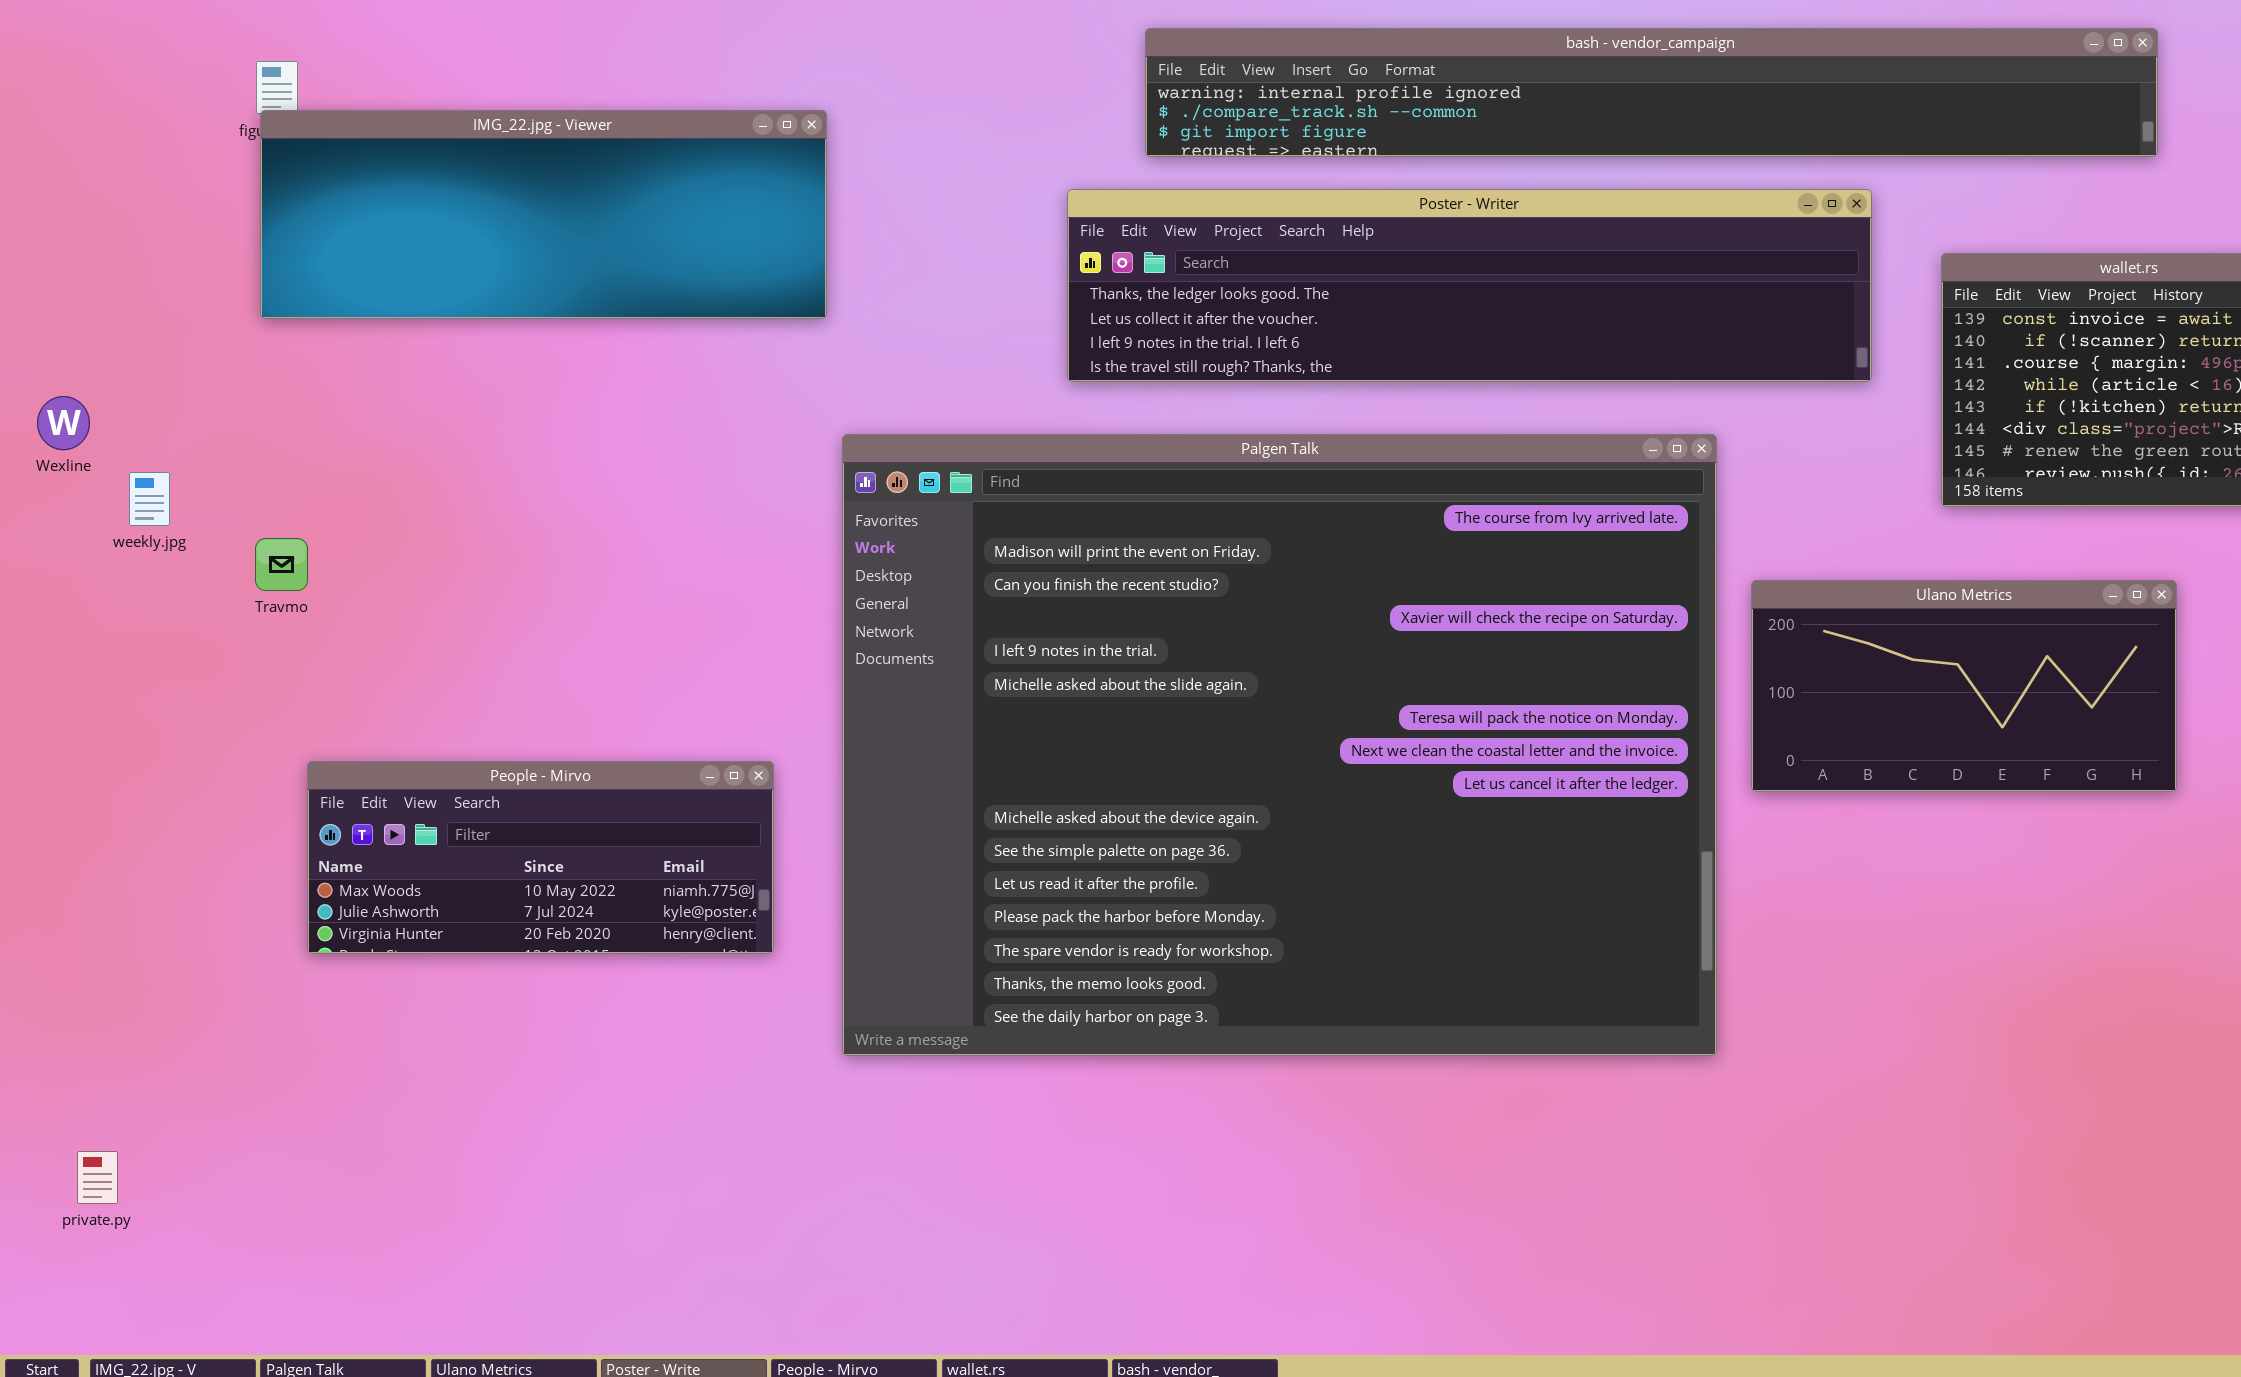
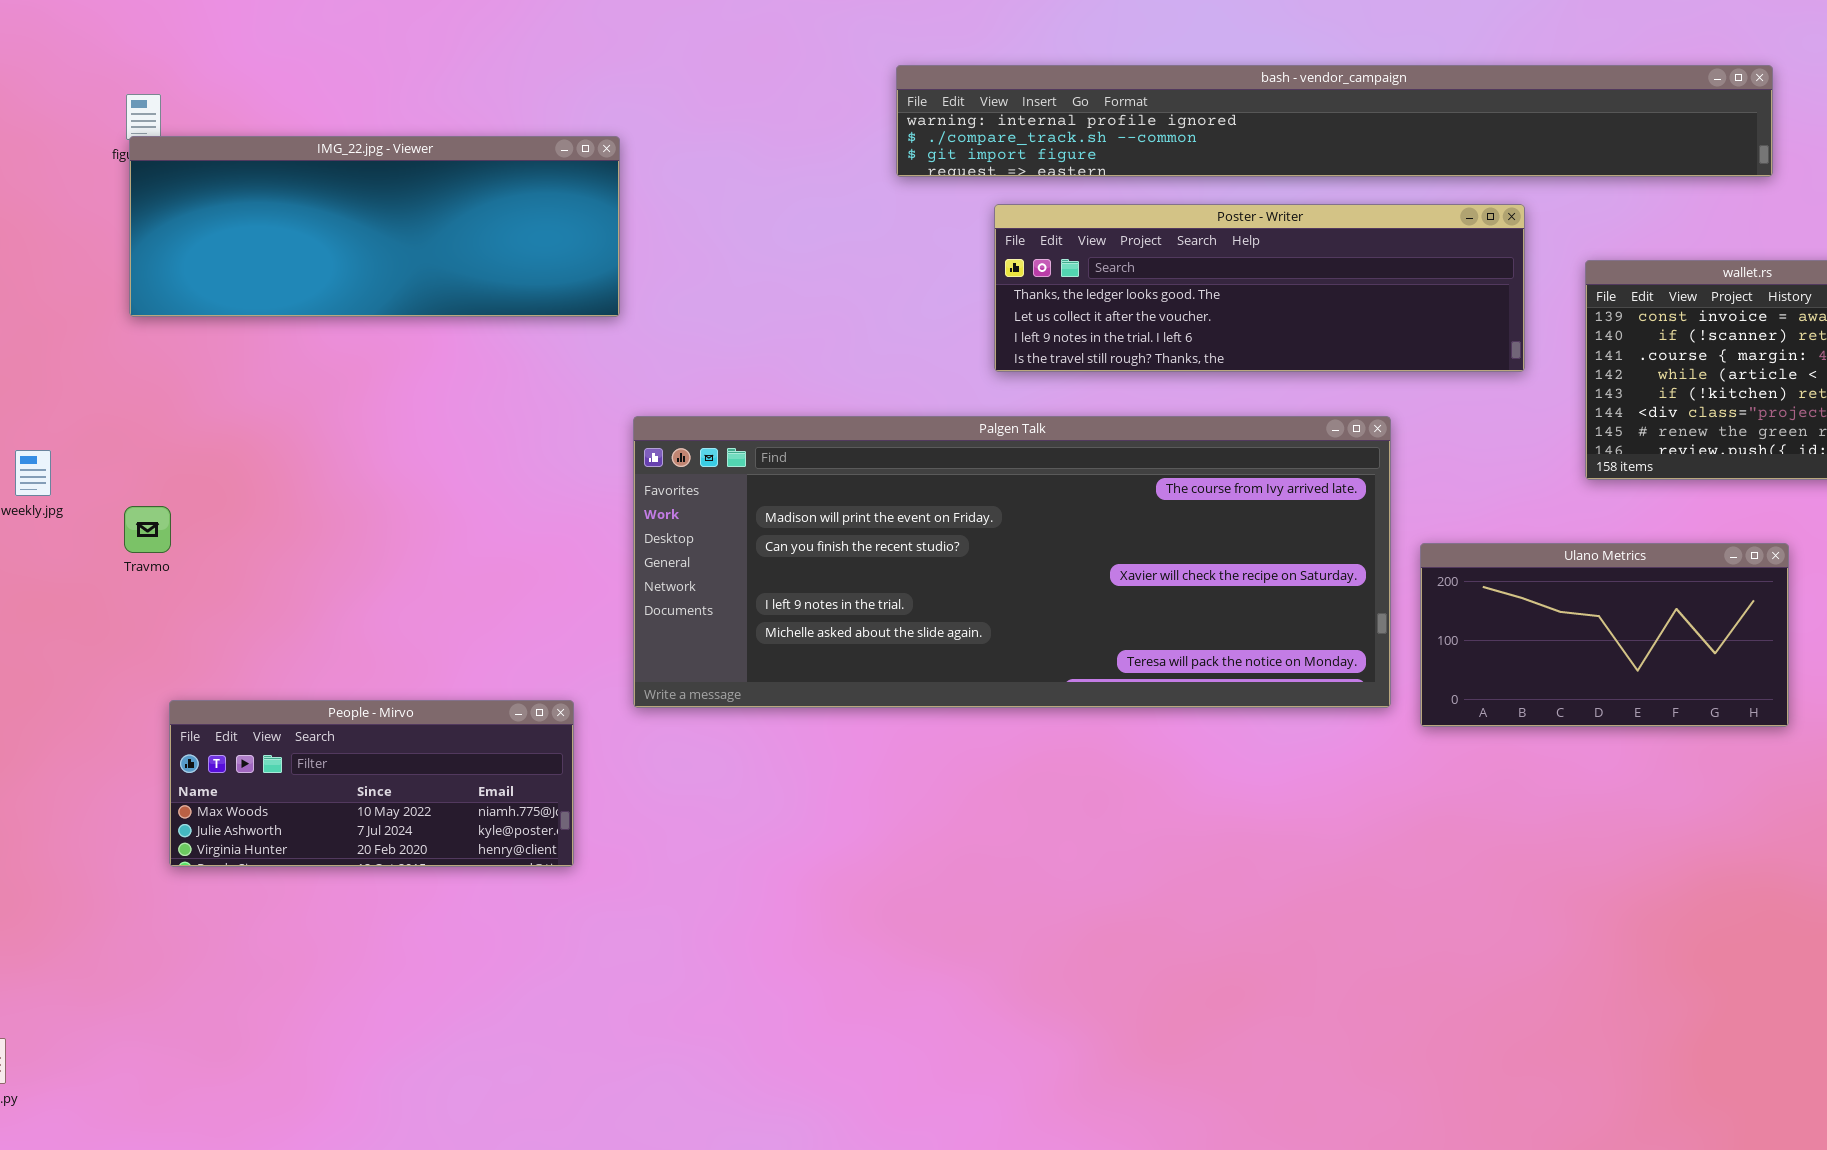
Poster - Writer: [1067,189,1872,382] -> [994,204,1525,372], resized
Palgen Talk: [842,434,1717,1056] -> [633,416,1391,708], resized

